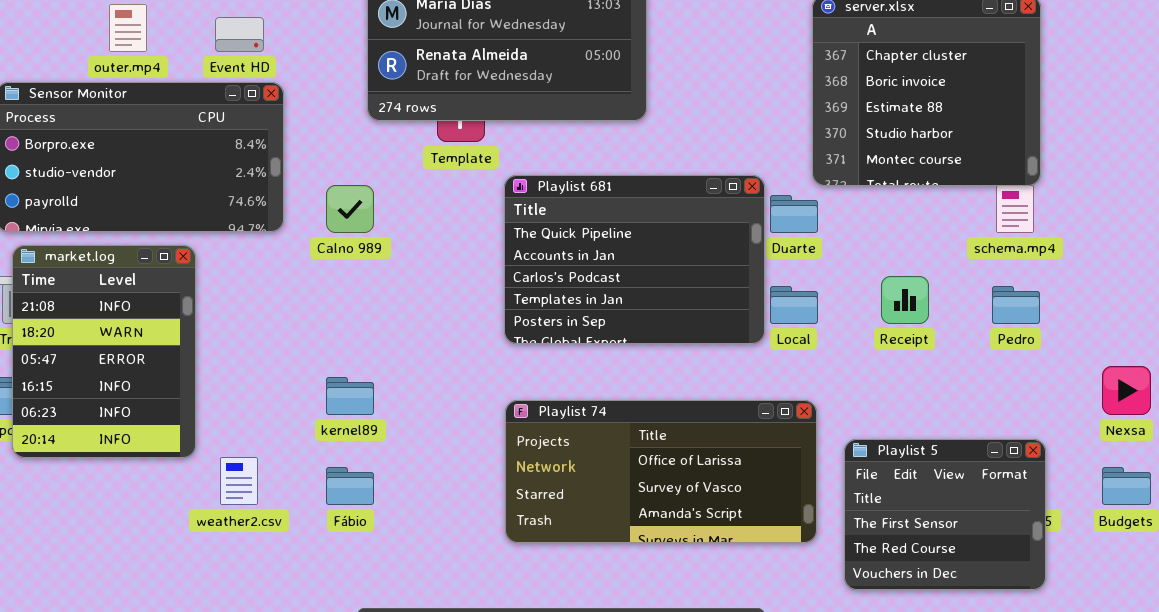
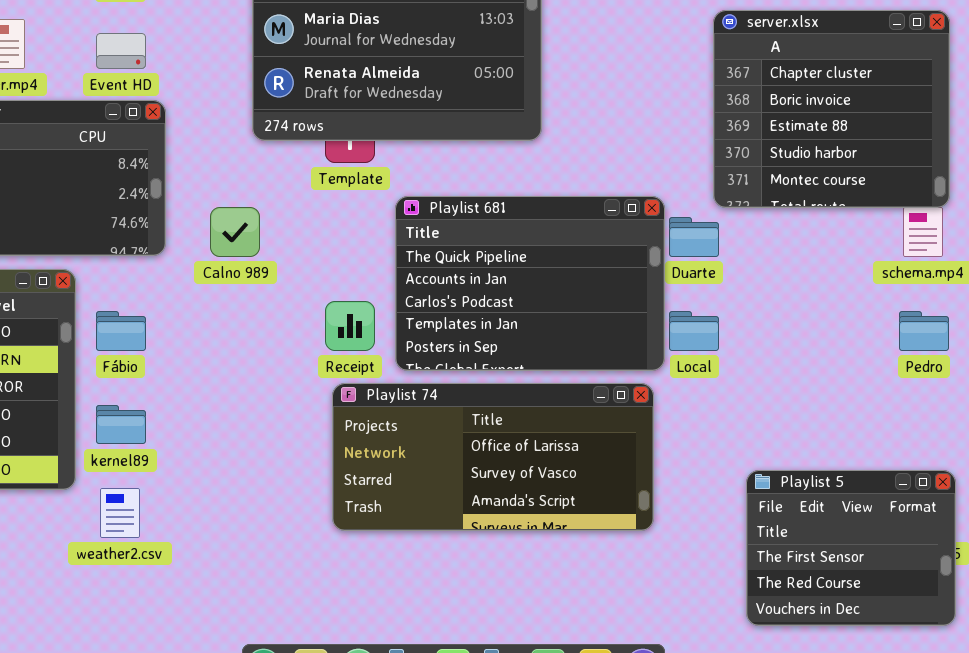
Receipt: [881,276,929,324] -> [325,301,375,351], moved
kernel89: [326,377,374,415] -> [96,405,146,444], moved
Playlist 74: [505,400,817,543] -> [332,383,654,531], moved
Fábio: [326,467,374,505] -> [96,311,146,351], moved

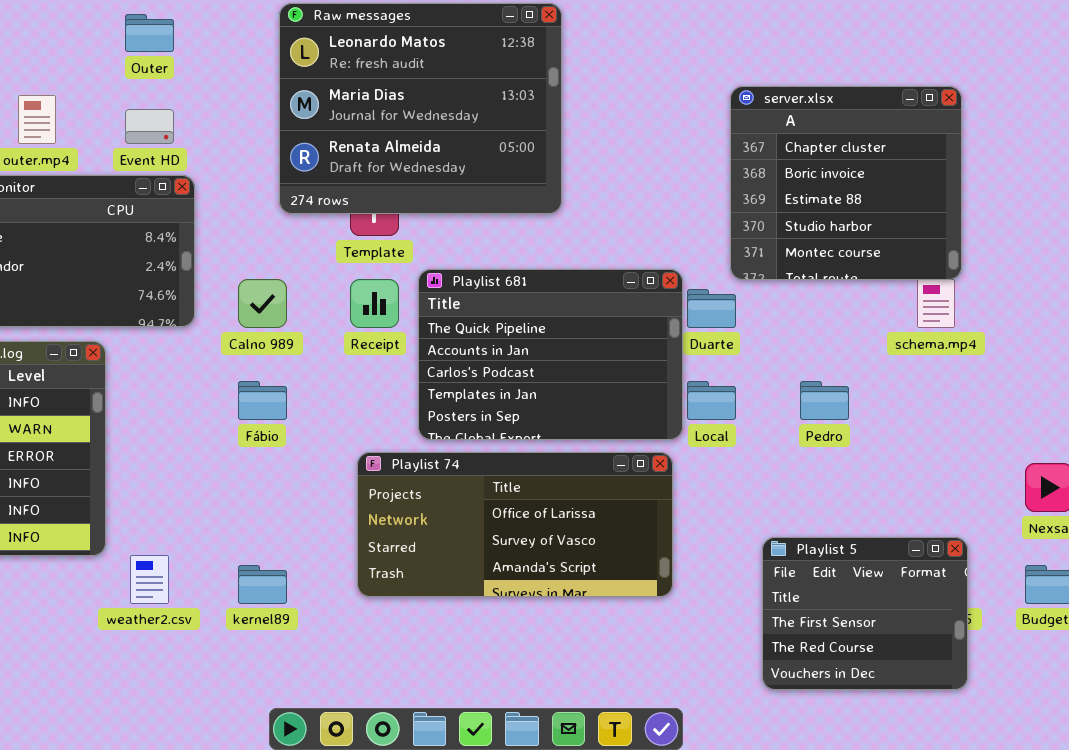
Receipt: [325,301,375,351] -> [350,279,399,328], moved
Fábio: [96,311,146,351] -> [238,381,287,420], moved
Pedro: [899,311,949,351] -> [800,381,849,420], moved
kernel89: [96,405,146,444] -> [238,565,287,604], moved

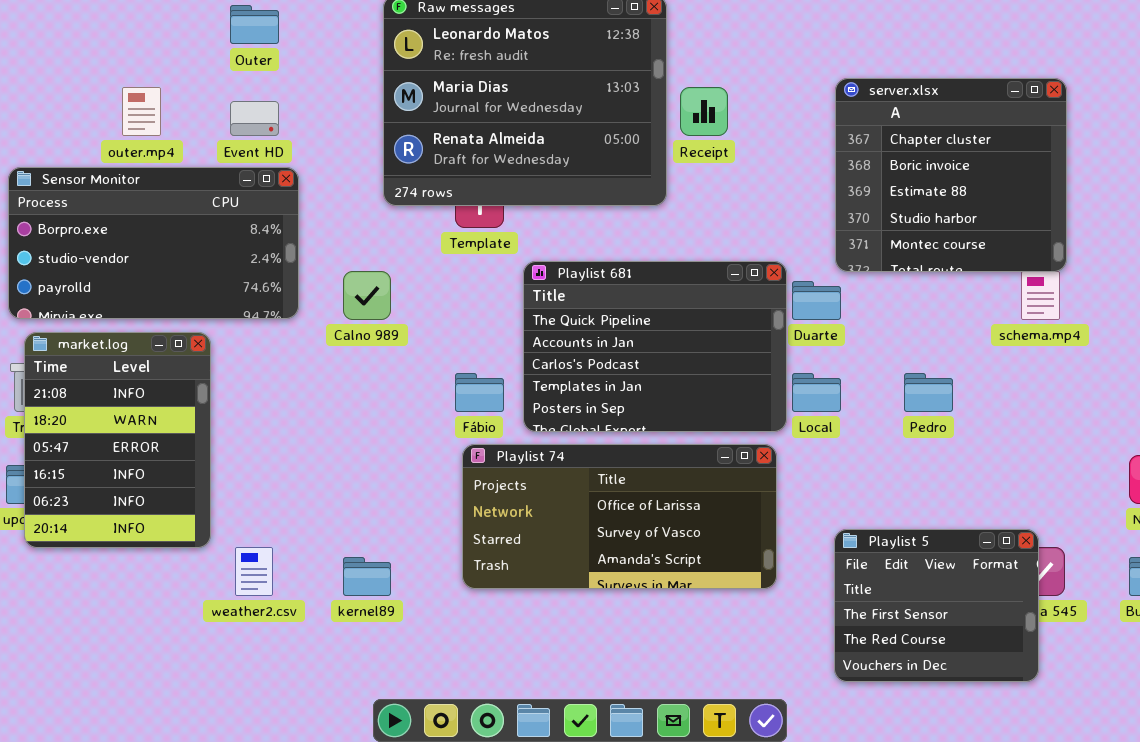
Receipt: [350,279,399,328] -> [680,87,728,136], moved
Fábio: [238,381,287,420] -> [455,373,504,412], moved
Playlist 5: [762,537,968,690] -> [834,529,1039,682], moved

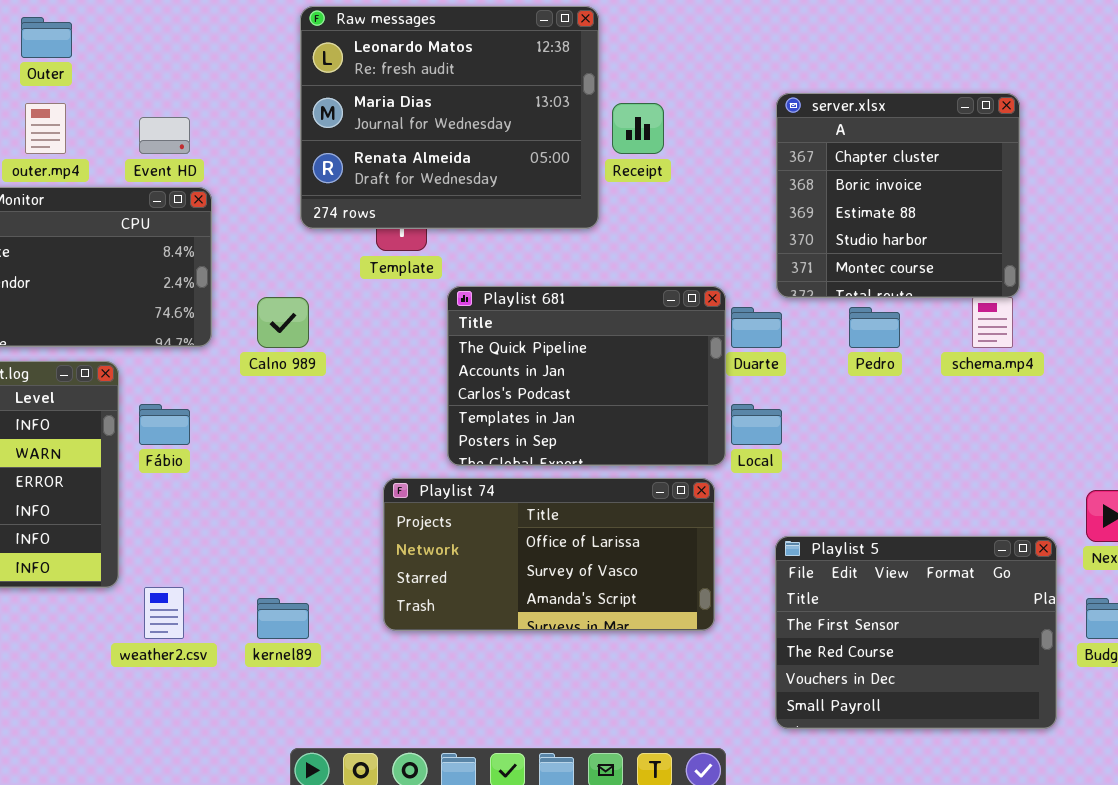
Outer: [230,5,279,44] -> [21,17,72,58], moved
Fábio: [455,373,504,412] -> [139,404,190,445], moved
Pedro: [904,373,953,412] -> [849,307,900,348], moved
Playlist 5: [834,529,1039,682] -> [775,536,1057,729], resized

